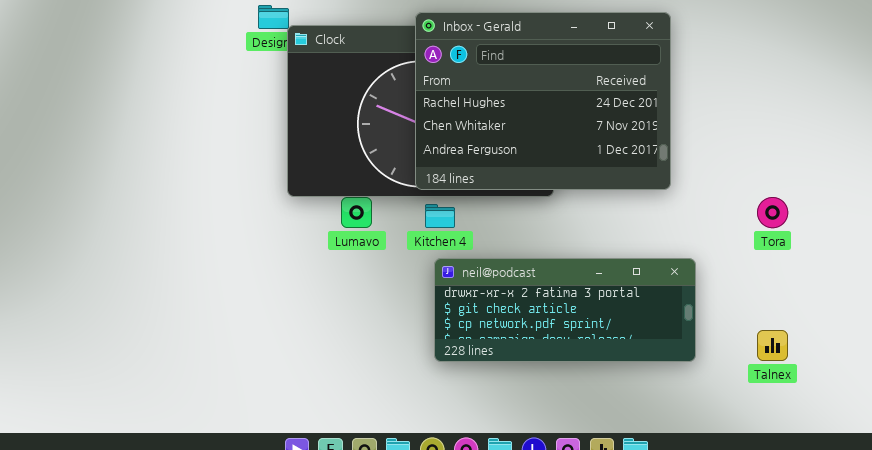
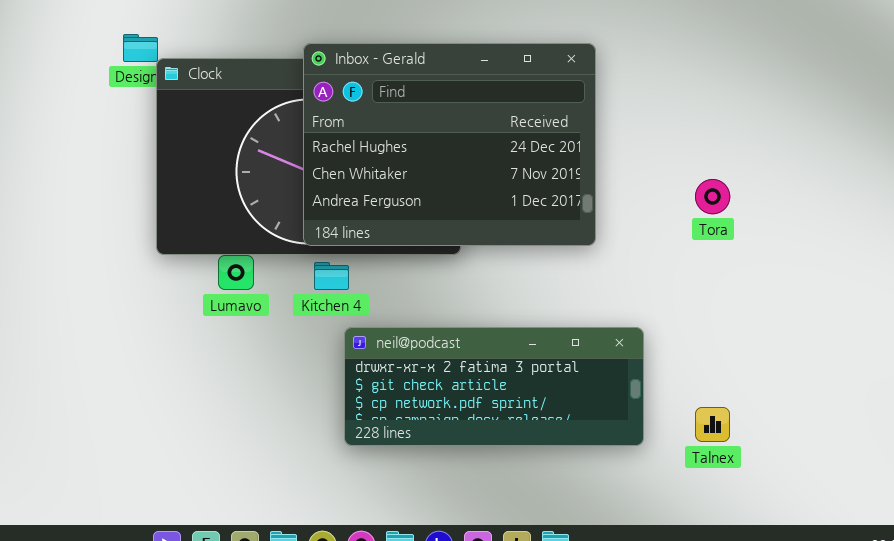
Tora: [757,197,788,228] -> [695,179,730,214], moved
neil@podcast: [434,258,696,362] -> [344,327,644,446], moved

